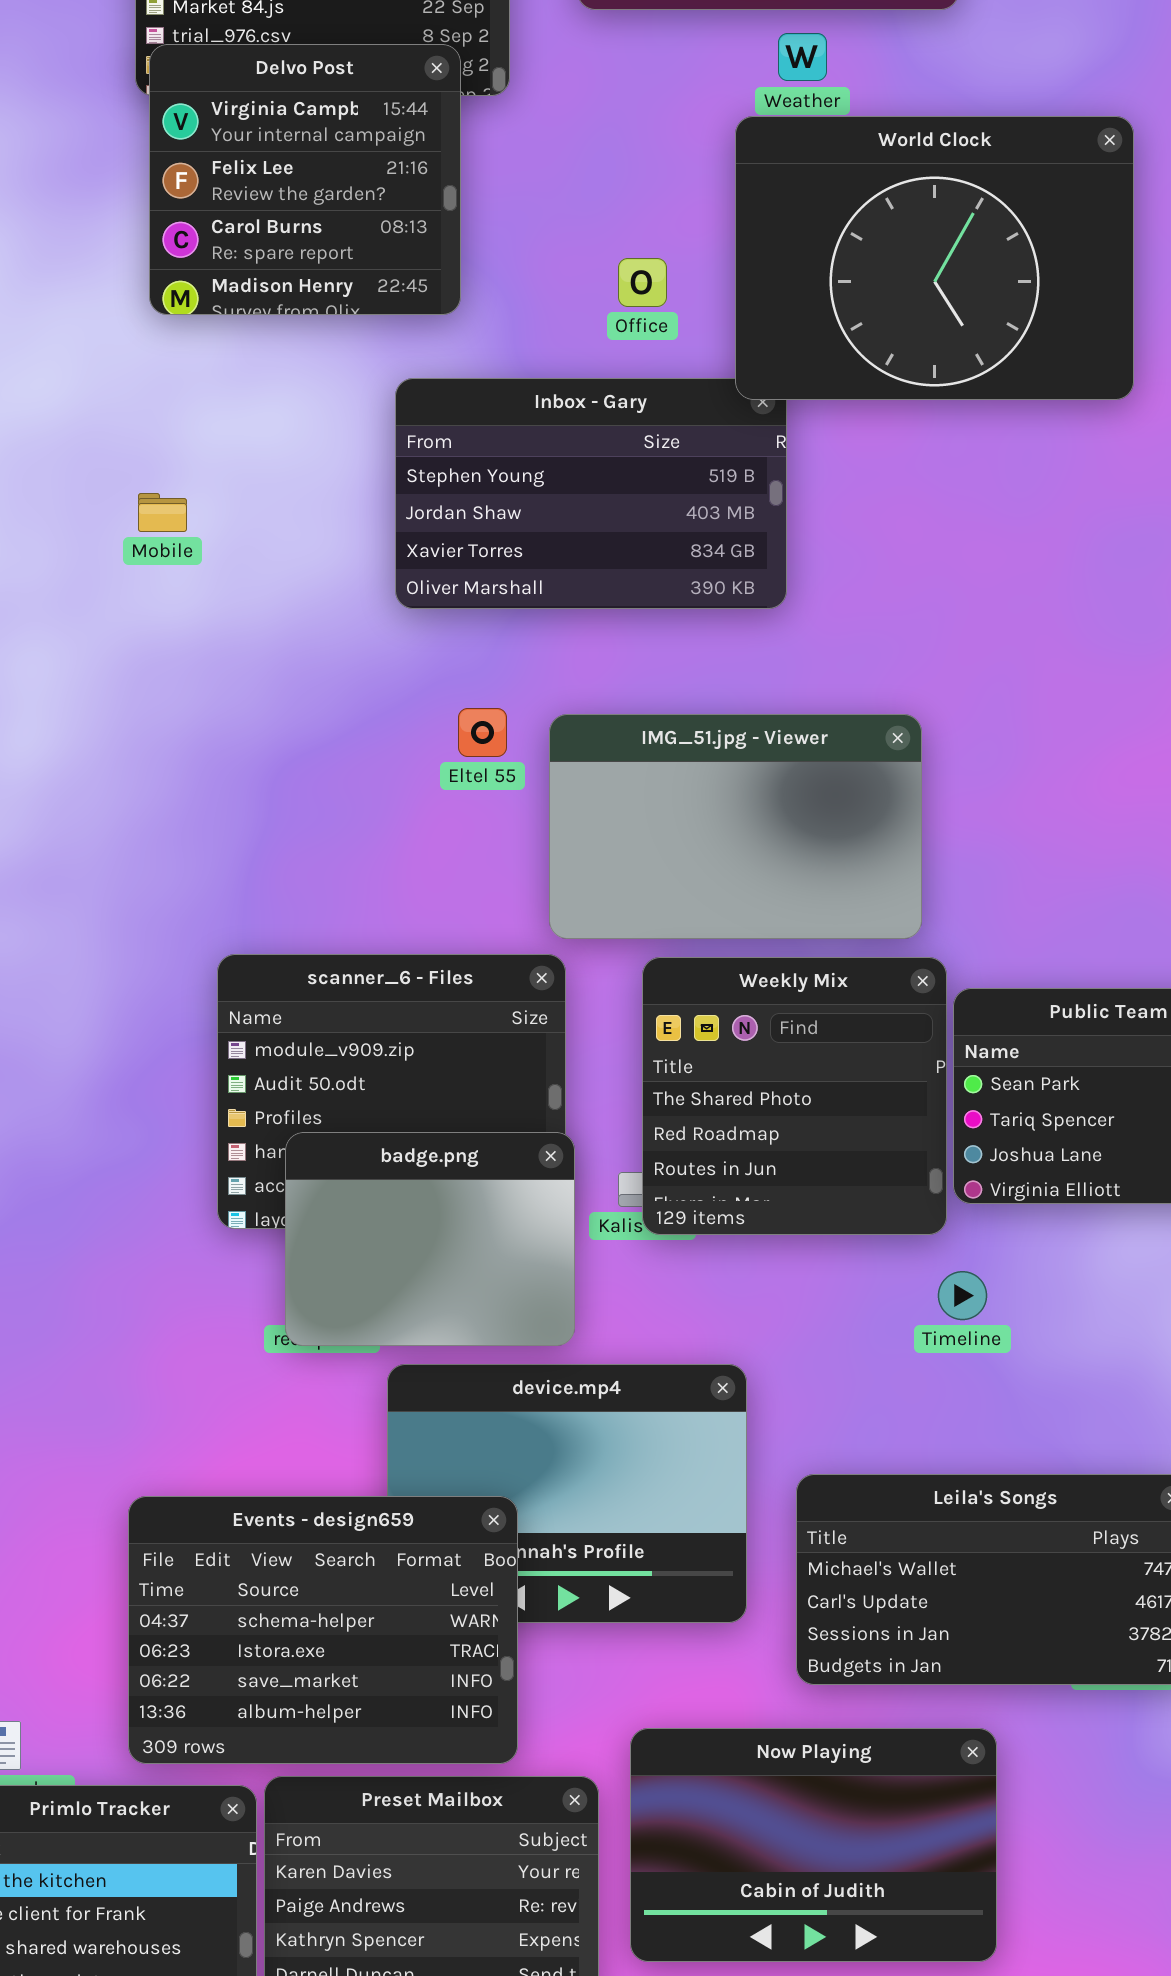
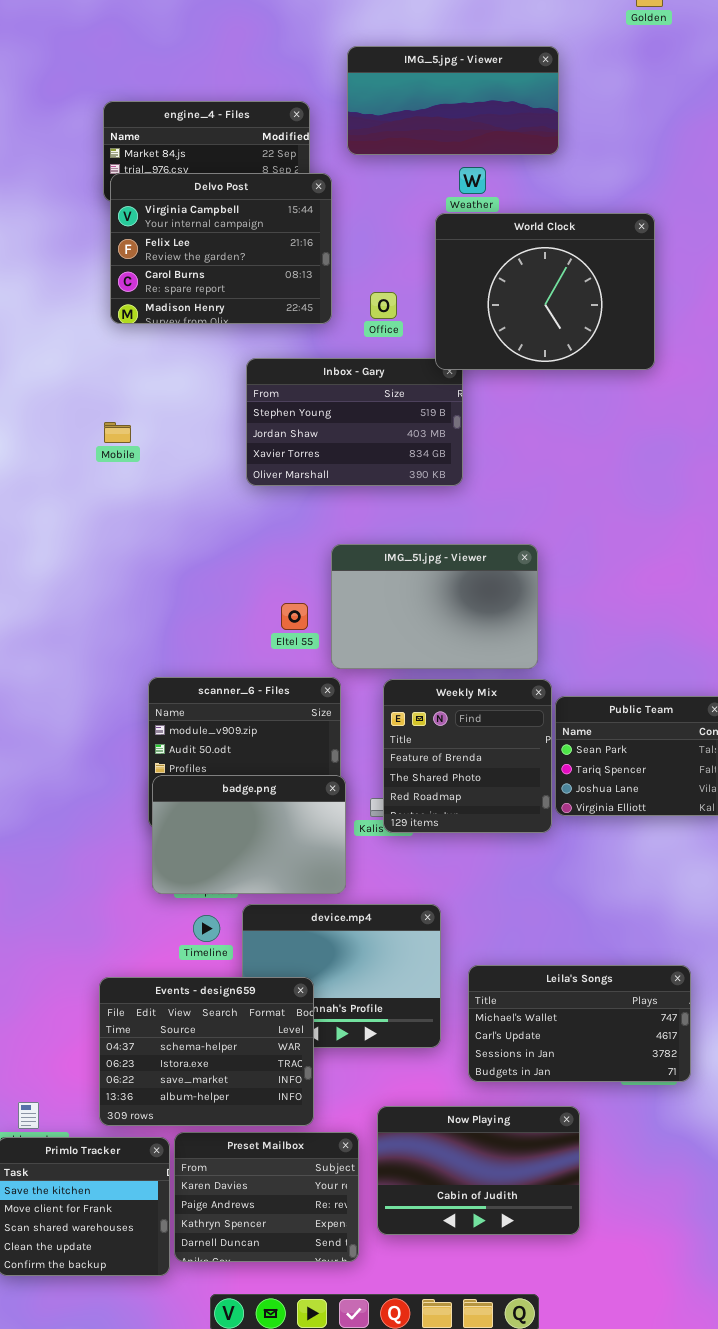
Delvo Post: [149,44,461,315] -> [110,173,332,324], resized
Eltel 55: [458,708,507,757] -> [281,603,308,630], moved
Weekly Mix: [642,957,947,1235] -> [383,679,552,833], scrolled up 1 row
badge.png: [285,1132,575,1346] -> [152,775,346,894], resized
Timeline: [938,1271,987,1320] -> [193,915,220,942], moved

